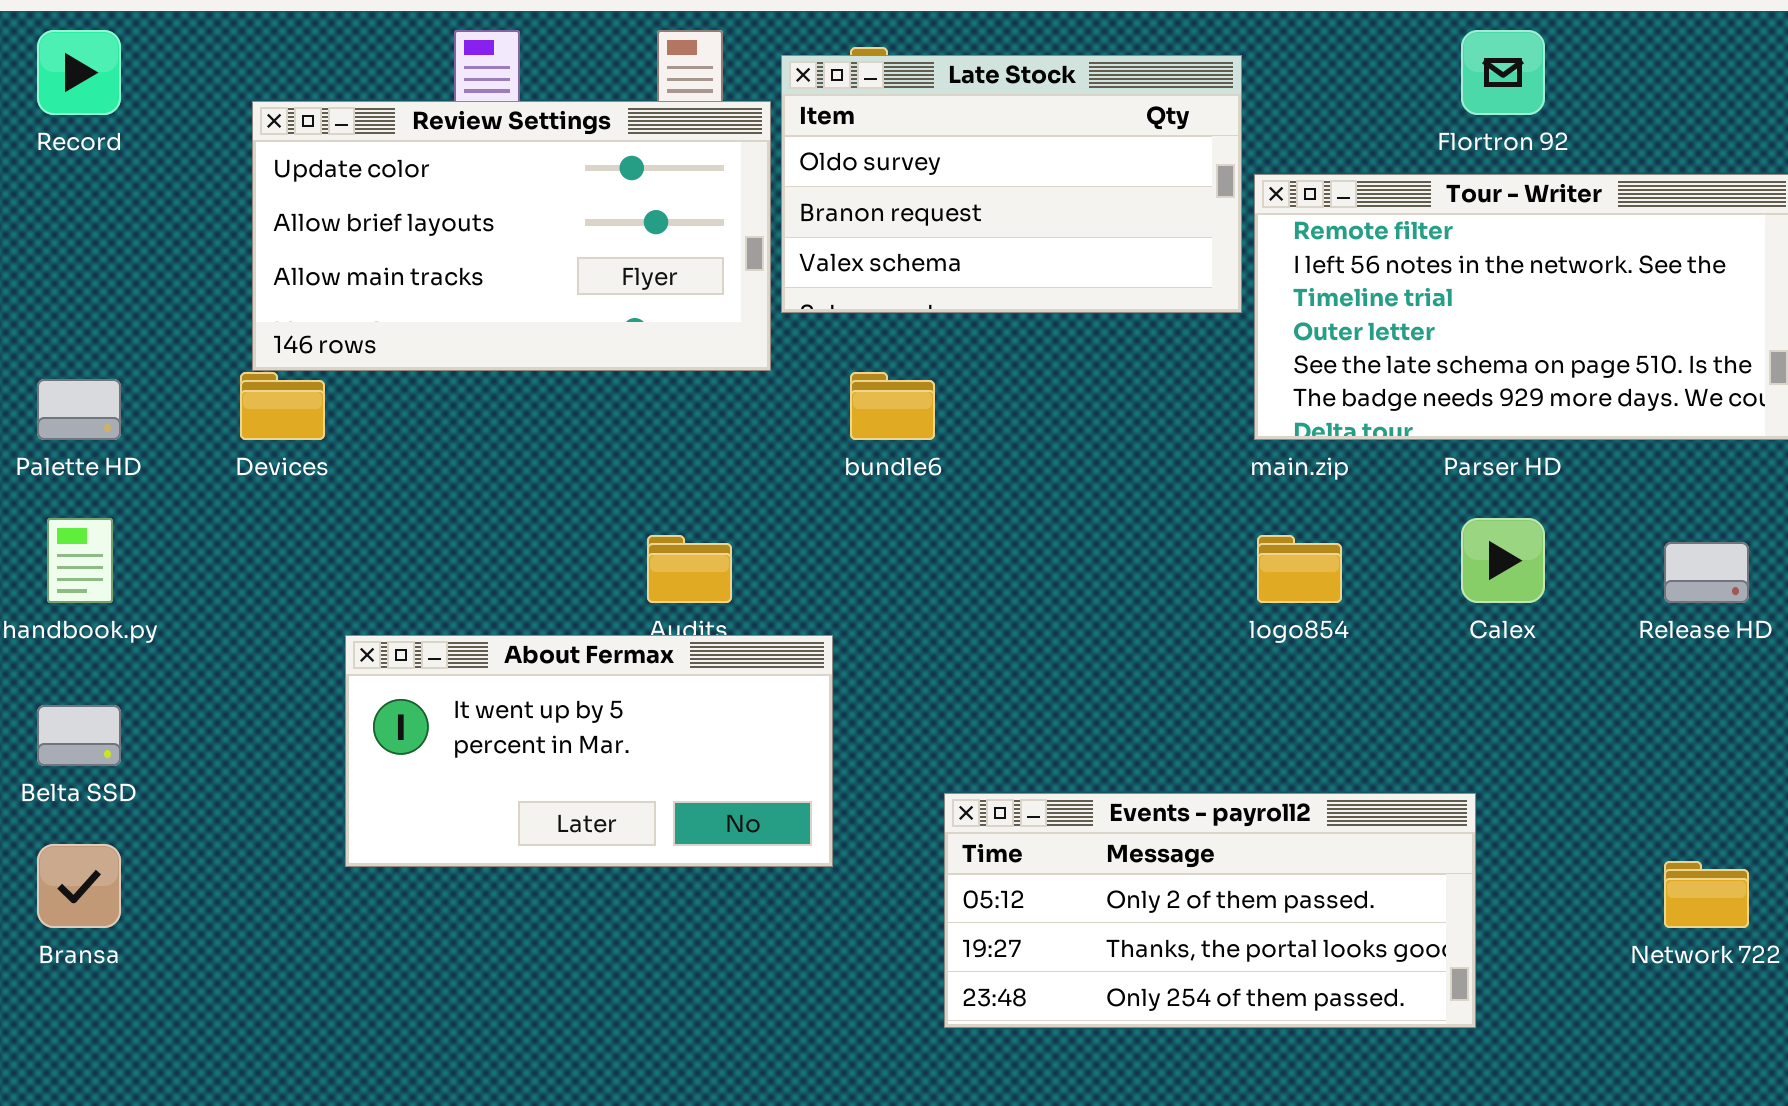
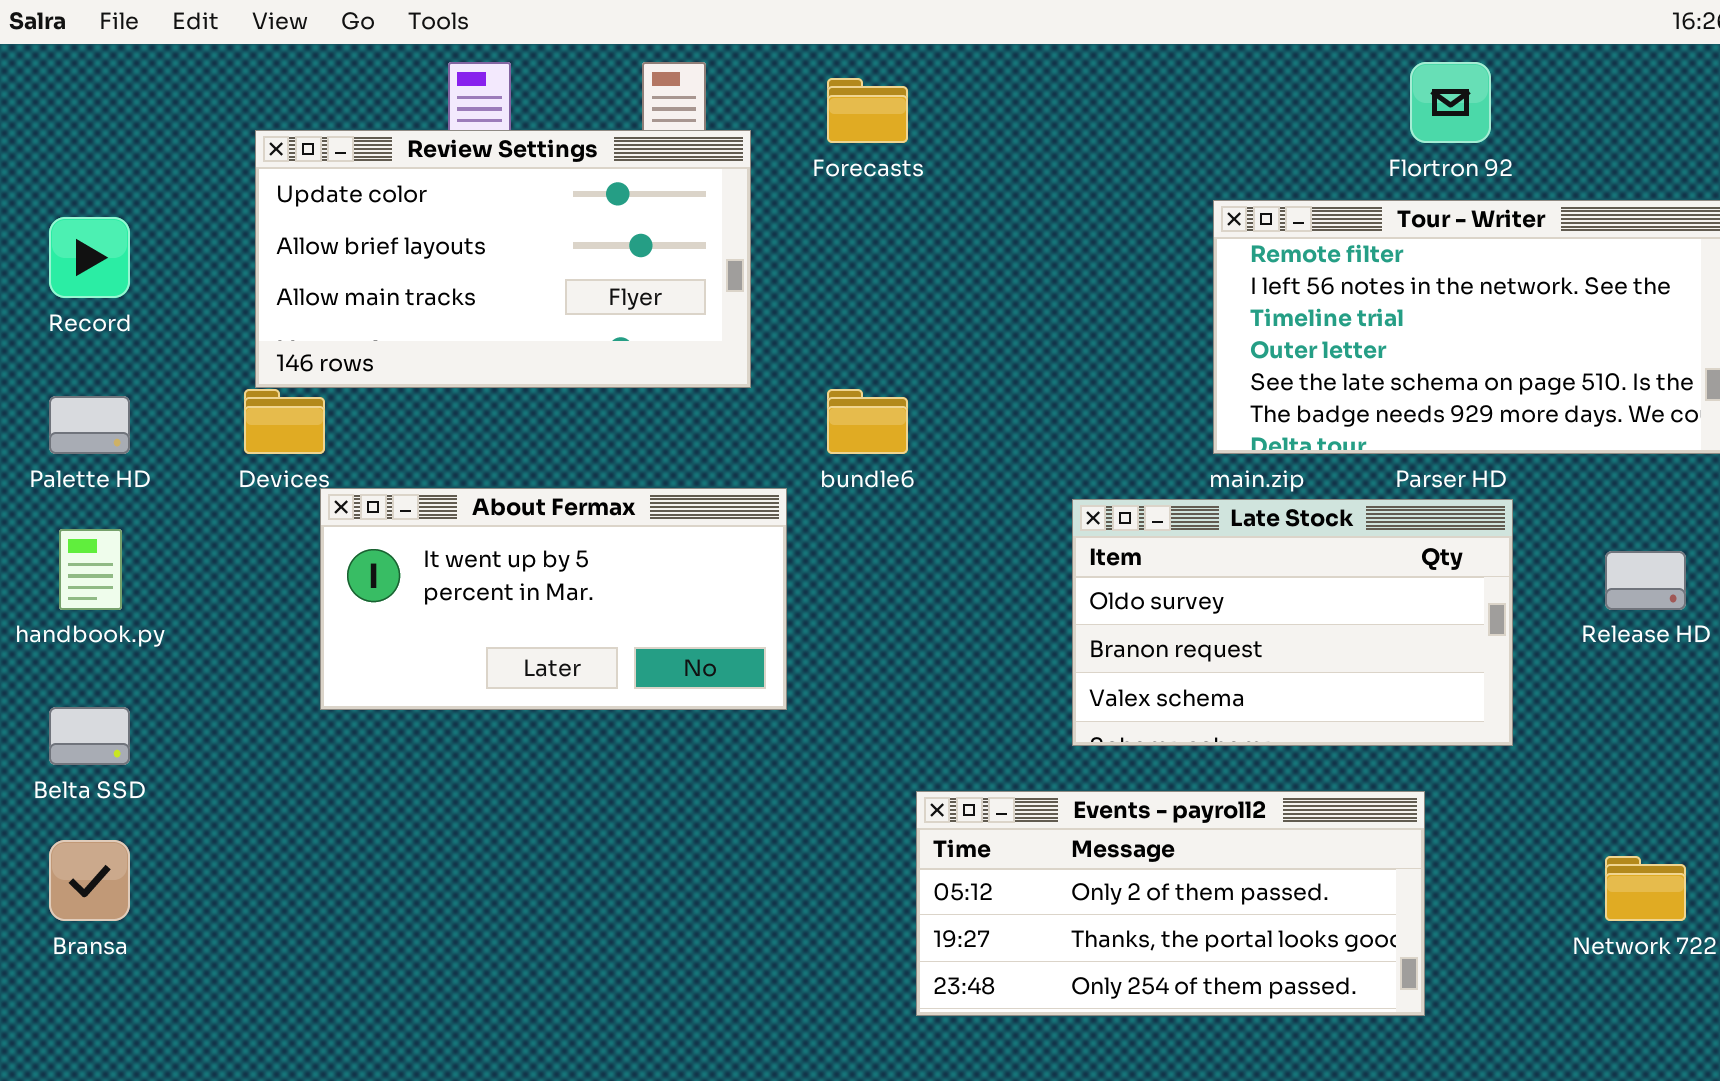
Record: [37,30,121,115] -> [49,217,130,298], moved
Late Stock: [781,55,1242,313] -> [1072,499,1513,746], moved
About Fermax: [345,635,833,867] -> [320,488,787,710], moved

